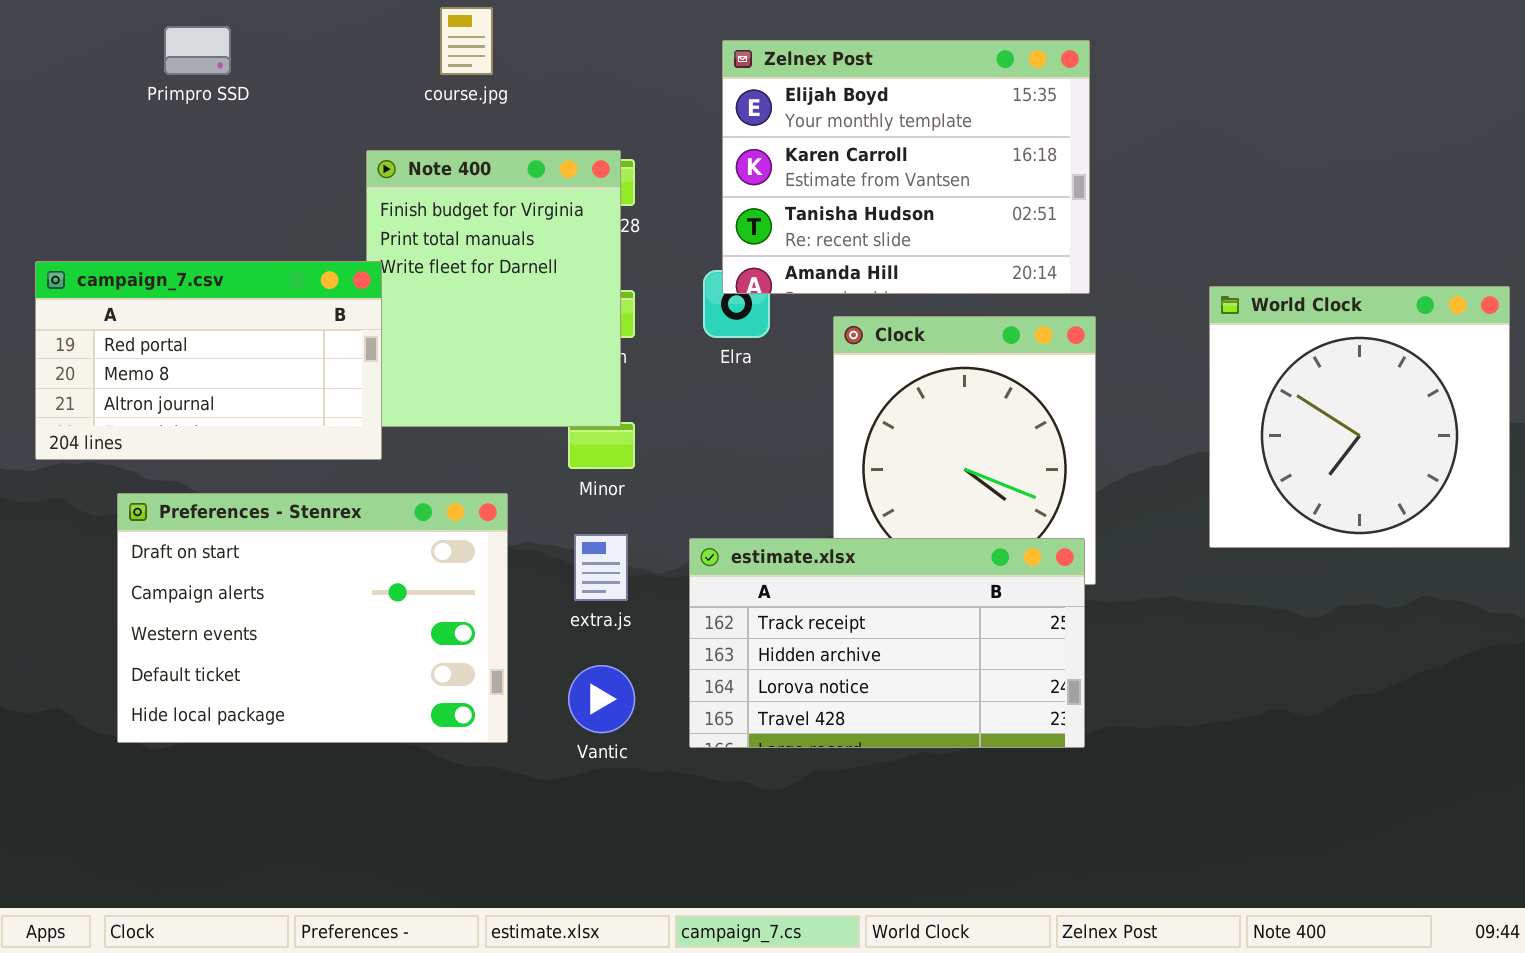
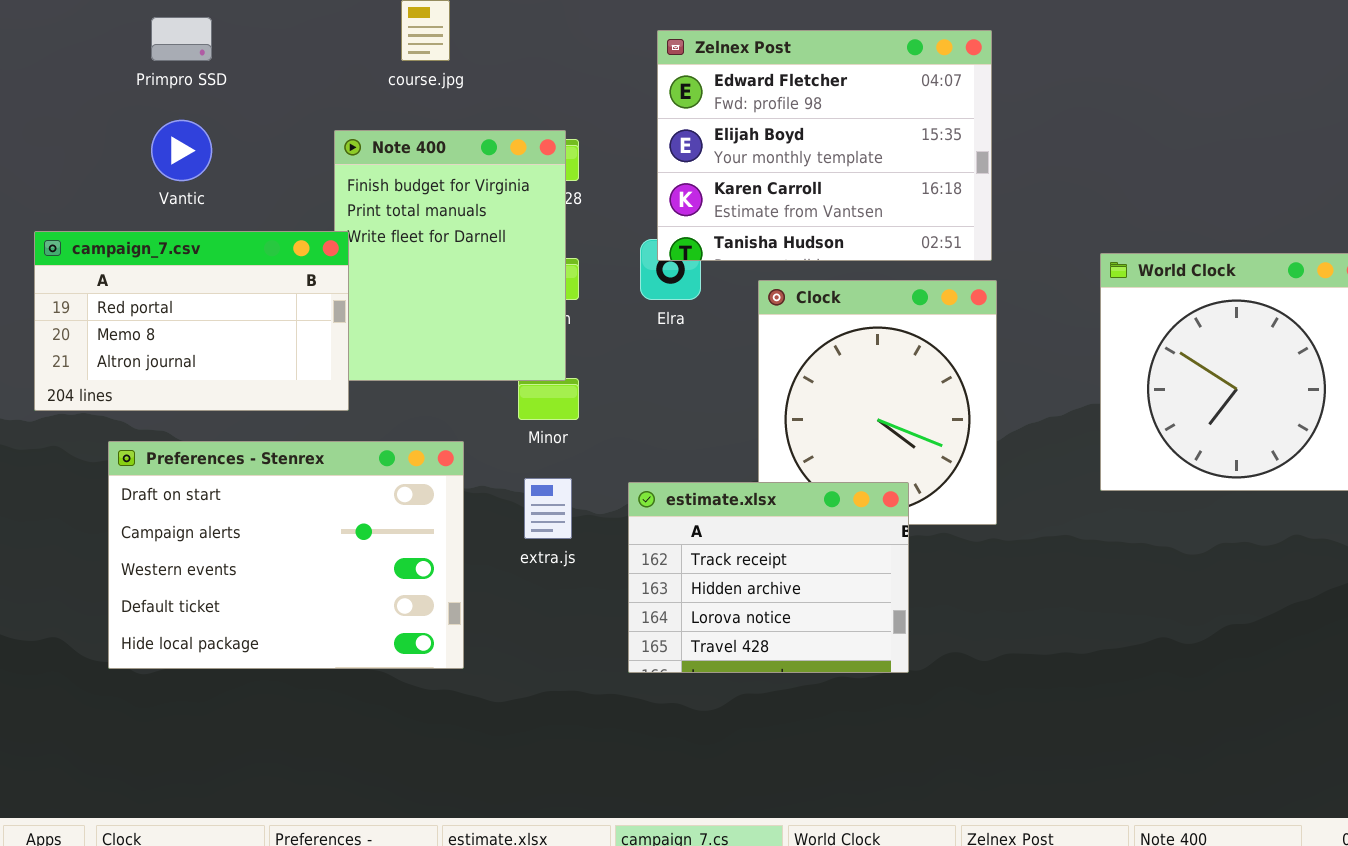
Zelnex Post: [722,40,1090,294] -> [657,30,992,261], scrolled up 1 row
estimate.xlsx: [689,538,1085,748] -> [628,482,909,673], resized
Vantic: [568,665,635,733] -> [151,120,212,181], moved

